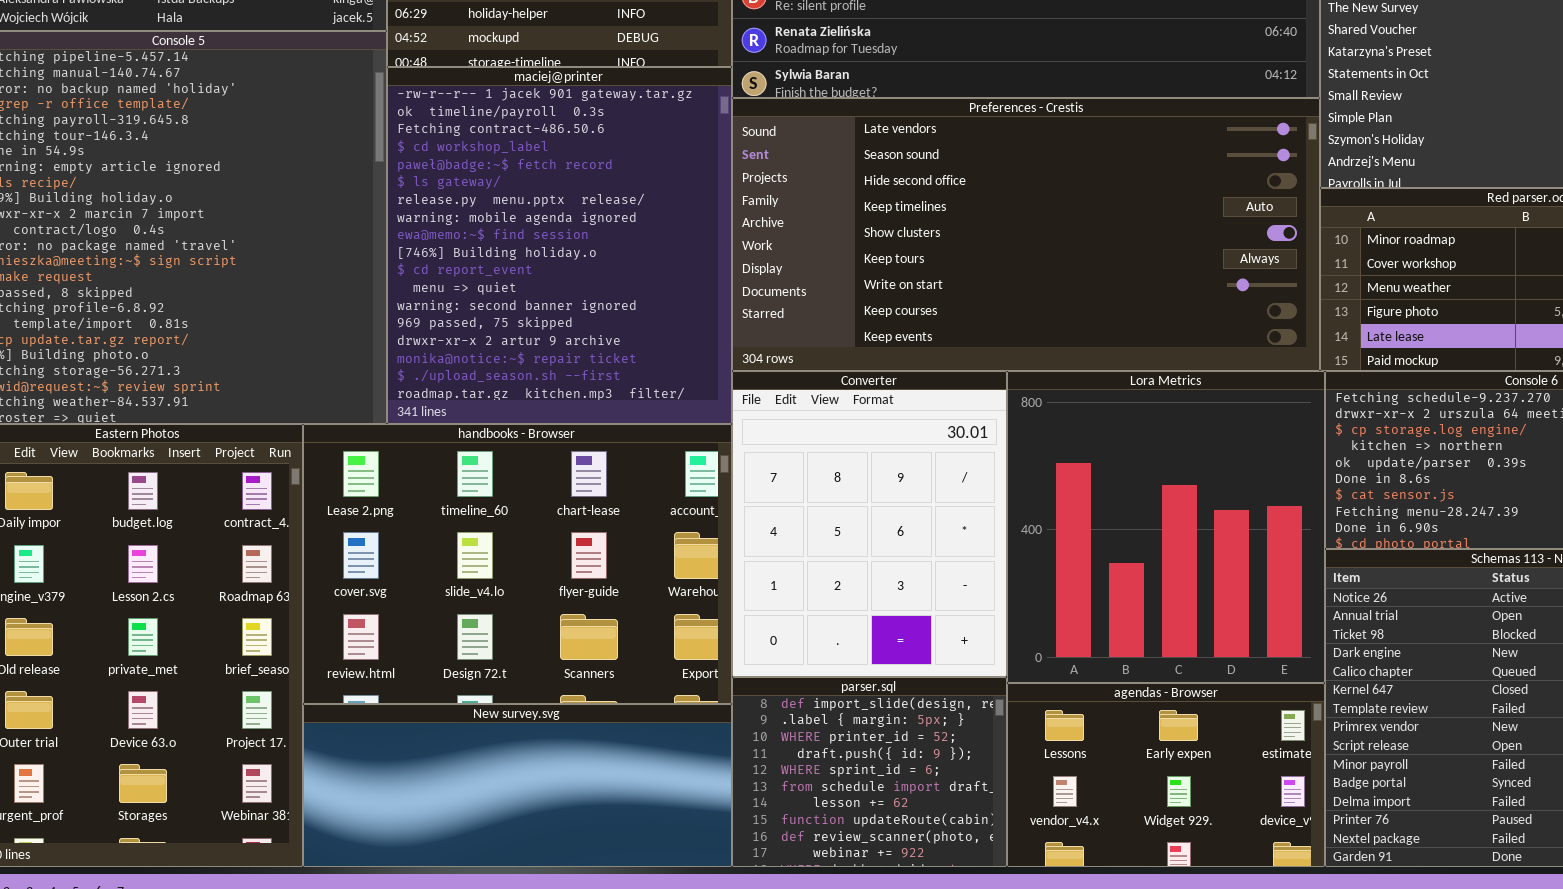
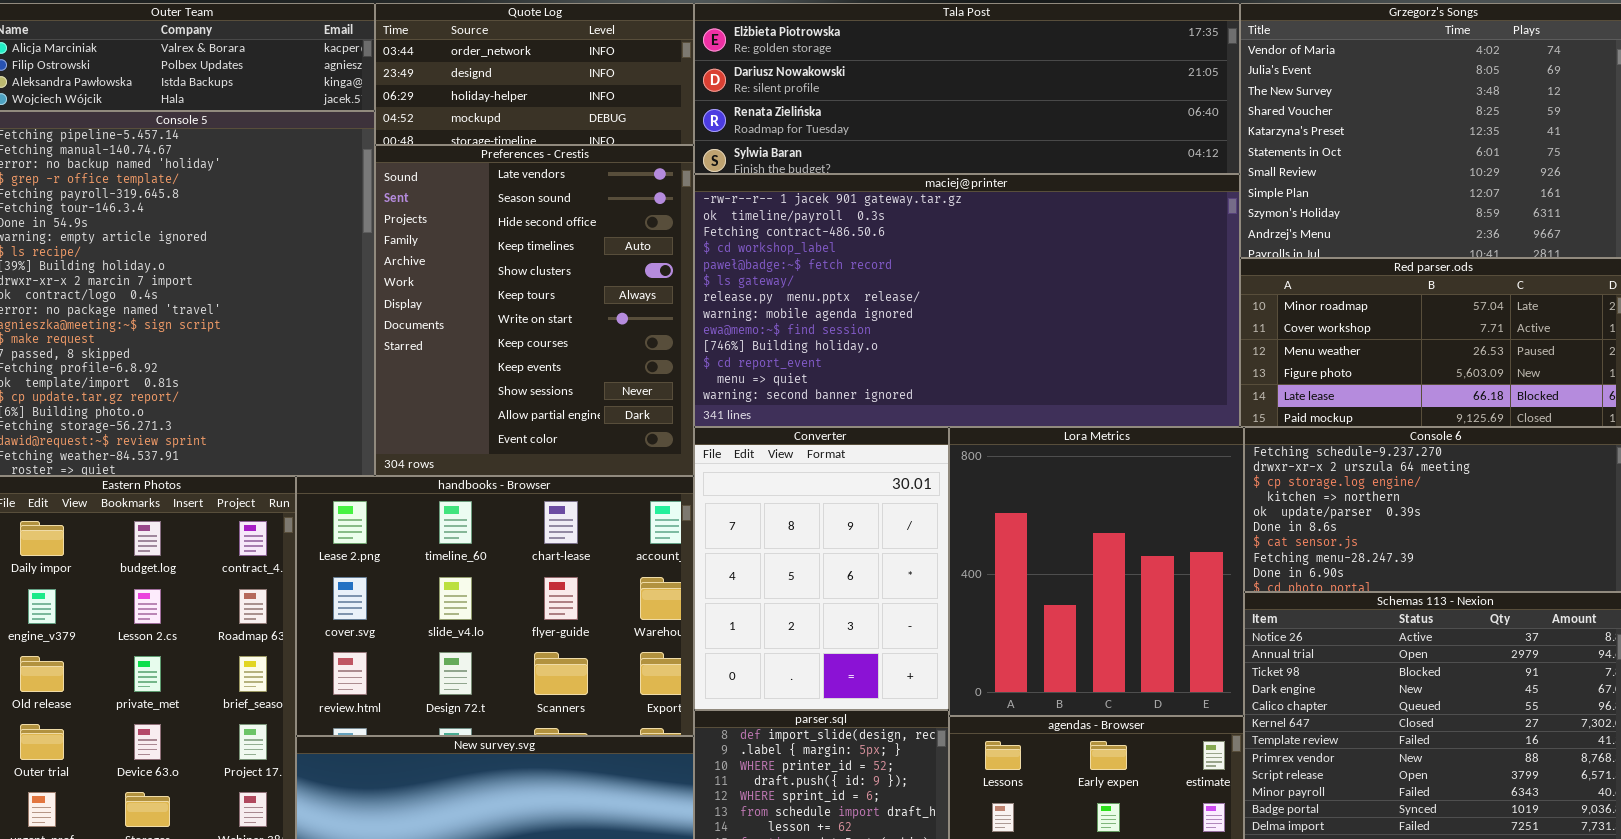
maciej@printer: [387,67,732,424] -> [694,174,1240,427], moved, resized
Preferences - Crestis: [732,98,1320,371] -> [375,145,694,476], moved, resized

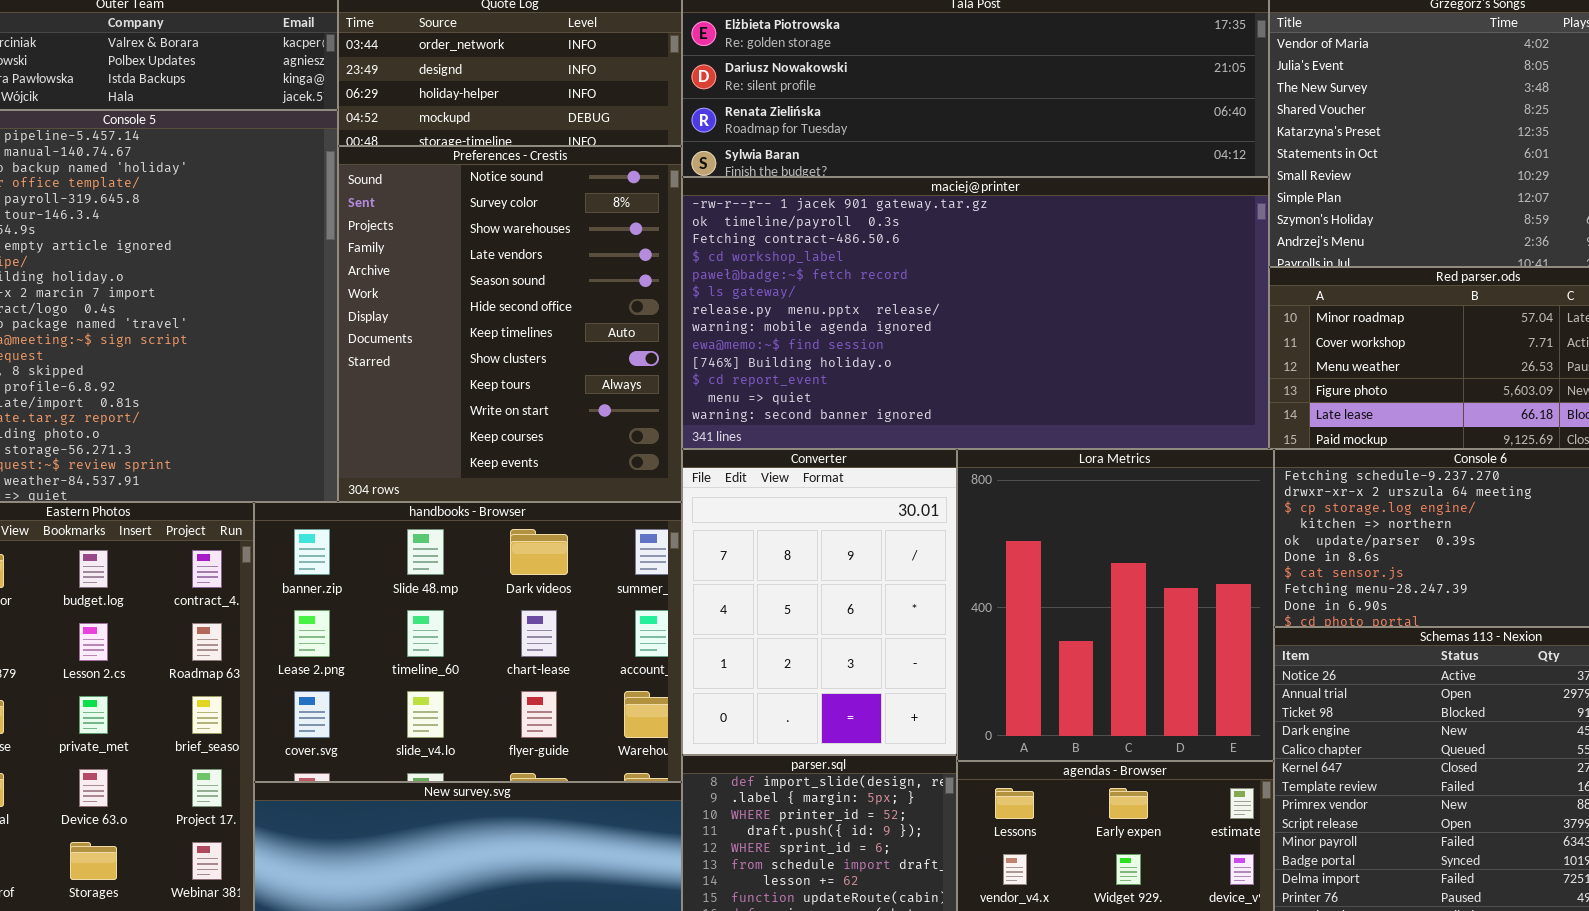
Preferences - Crestis: [375,145,694,476] -> [338,146,682,502], scrolled up 3 rows
handbooks - Browser: [296,476,694,736] -> [254,502,682,782], scrolled up 1 row

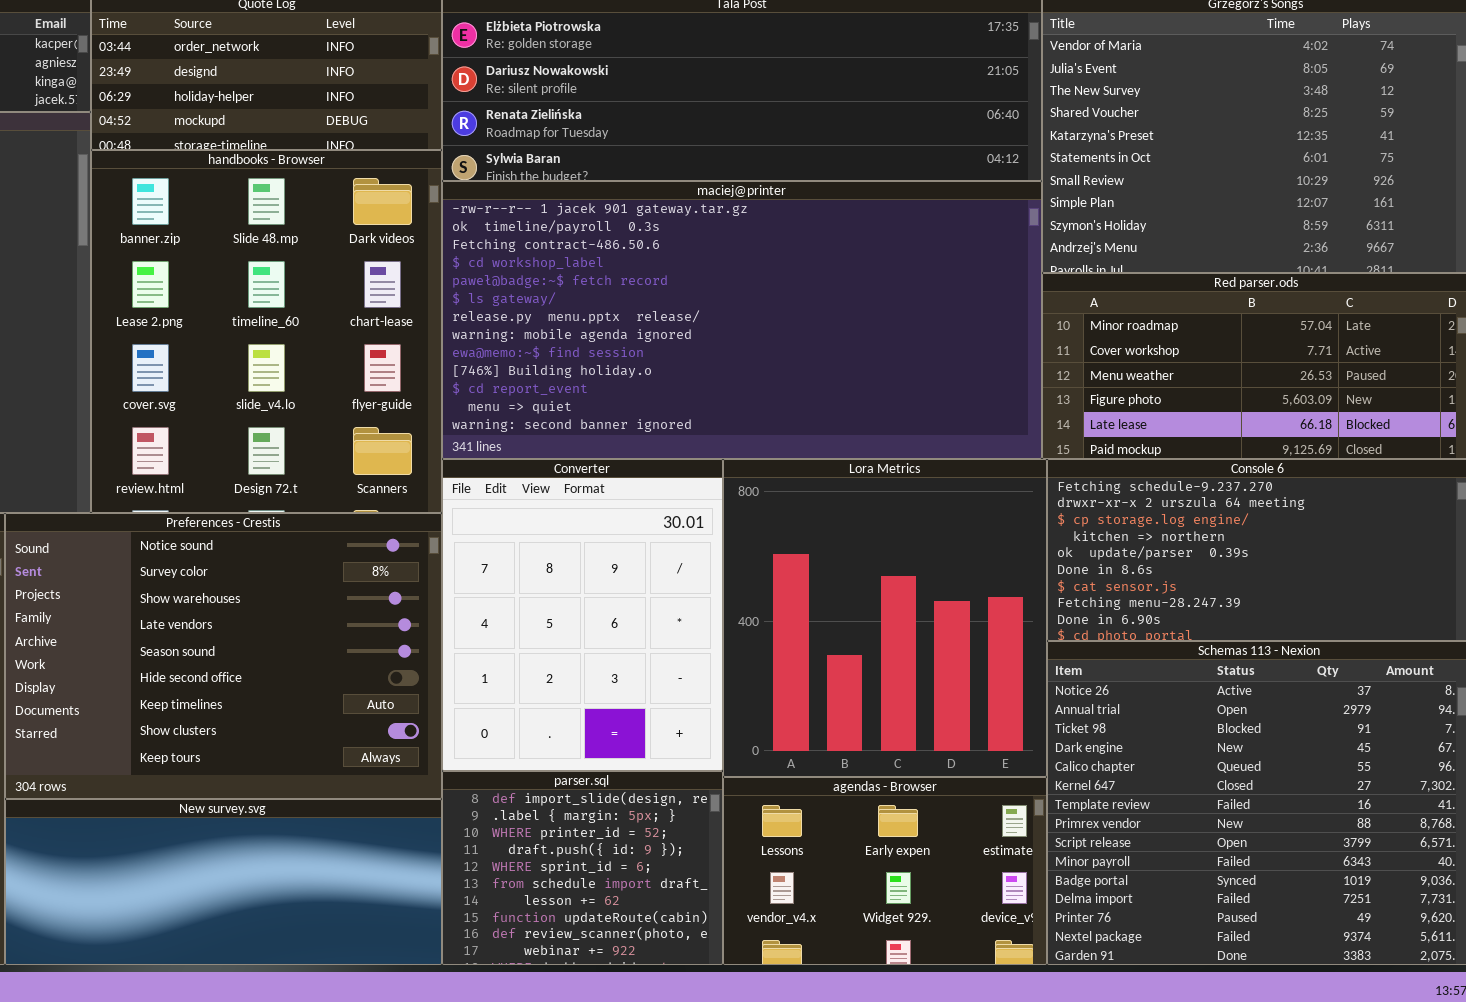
Preferences - Crestis: [338,146,682,502] -> [5,513,442,799], moved, resized
handbooks - Browser: [254,502,682,782] -> [91,150,442,513], moved, resized

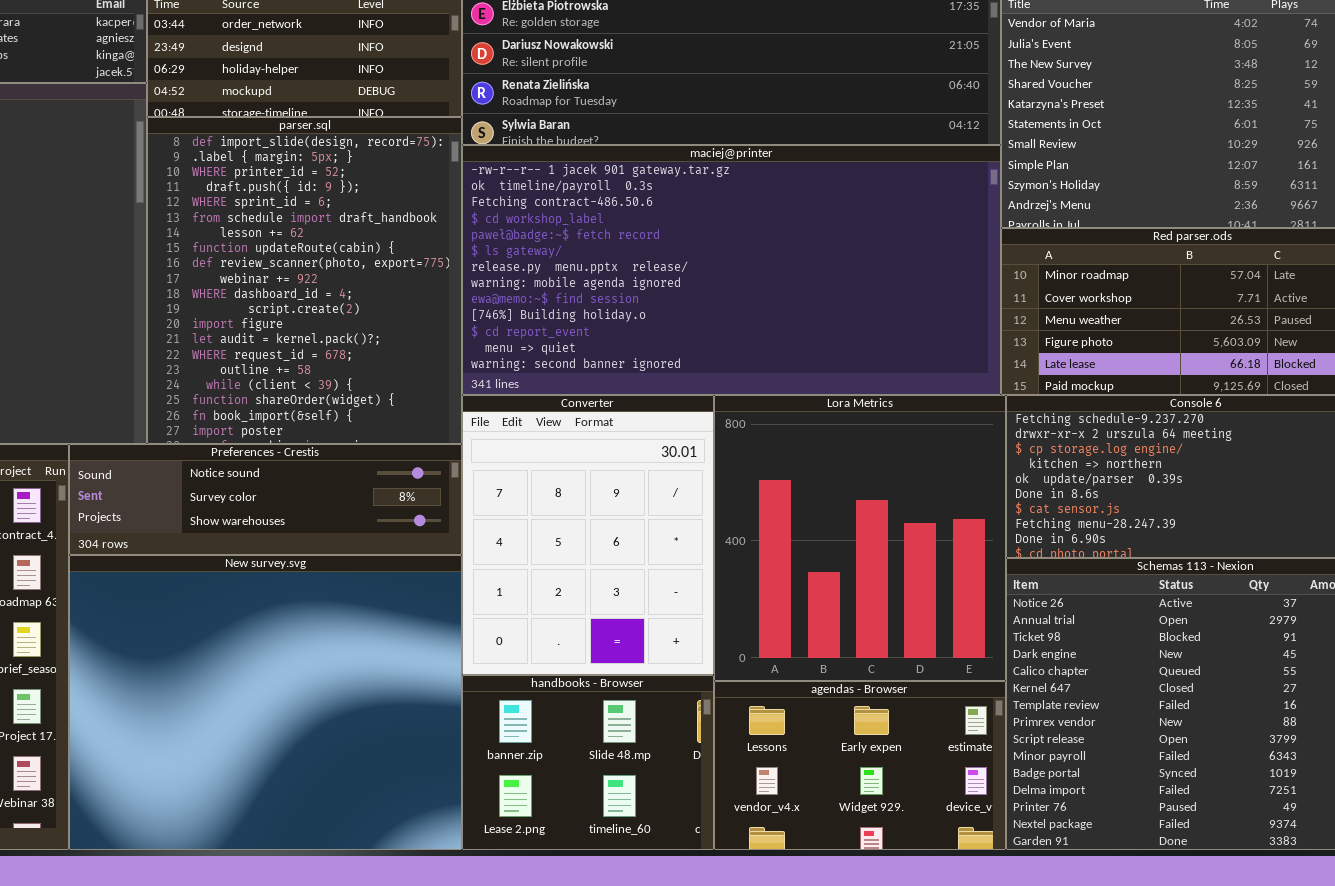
handbooks - Browser: [91,150,442,513] -> [462,675,714,850], moved, resized
Preferences - Crestis: [5,513,442,799] -> [69,444,462,555], resized
parser.sql: [442,771,723,965] -> [147,117,462,444], moved, resized
New survey.svg: [5,799,442,965] -> [69,555,462,850], resized

